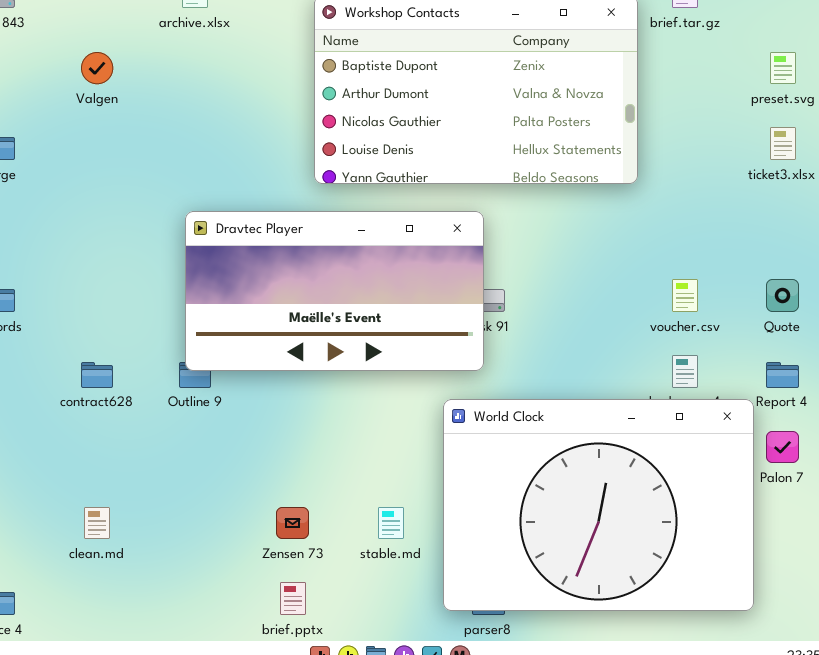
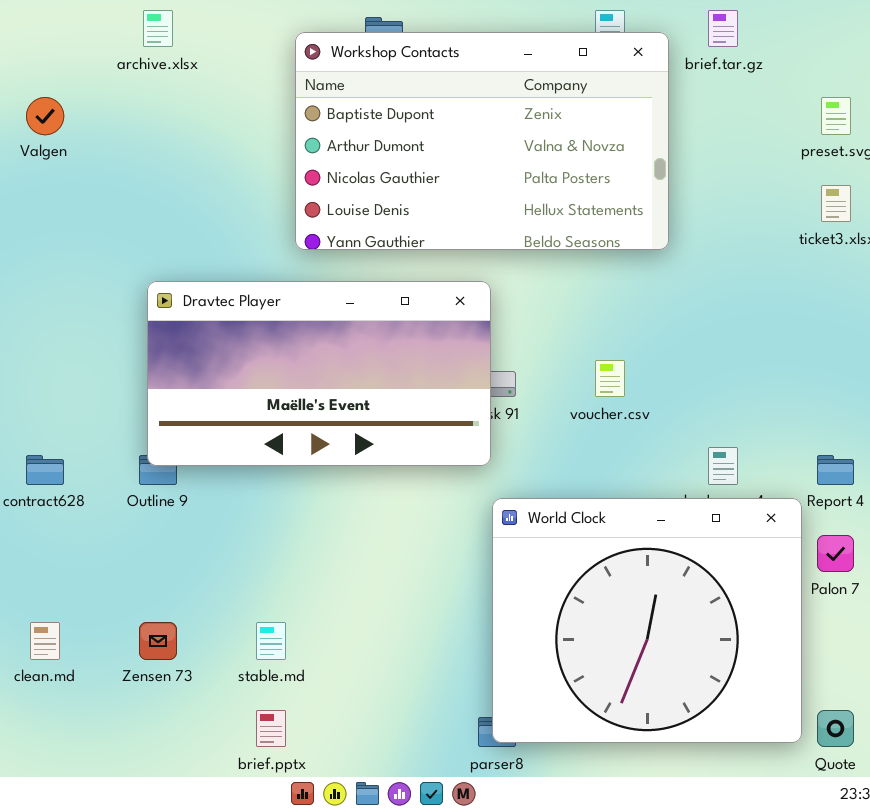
voucher.csv: [672,279,698,312] -> [595,360,625,397], moved
Quote: [766,279,799,312] -> [817,710,854,747], moved
World Clock: [443,399,754,611] -> [492,498,802,743], resized
Zensen 73: [276,507,309,539] -> [139,622,177,660], moved
stable.md: [378,507,404,539] -> [256,622,286,660], moved

